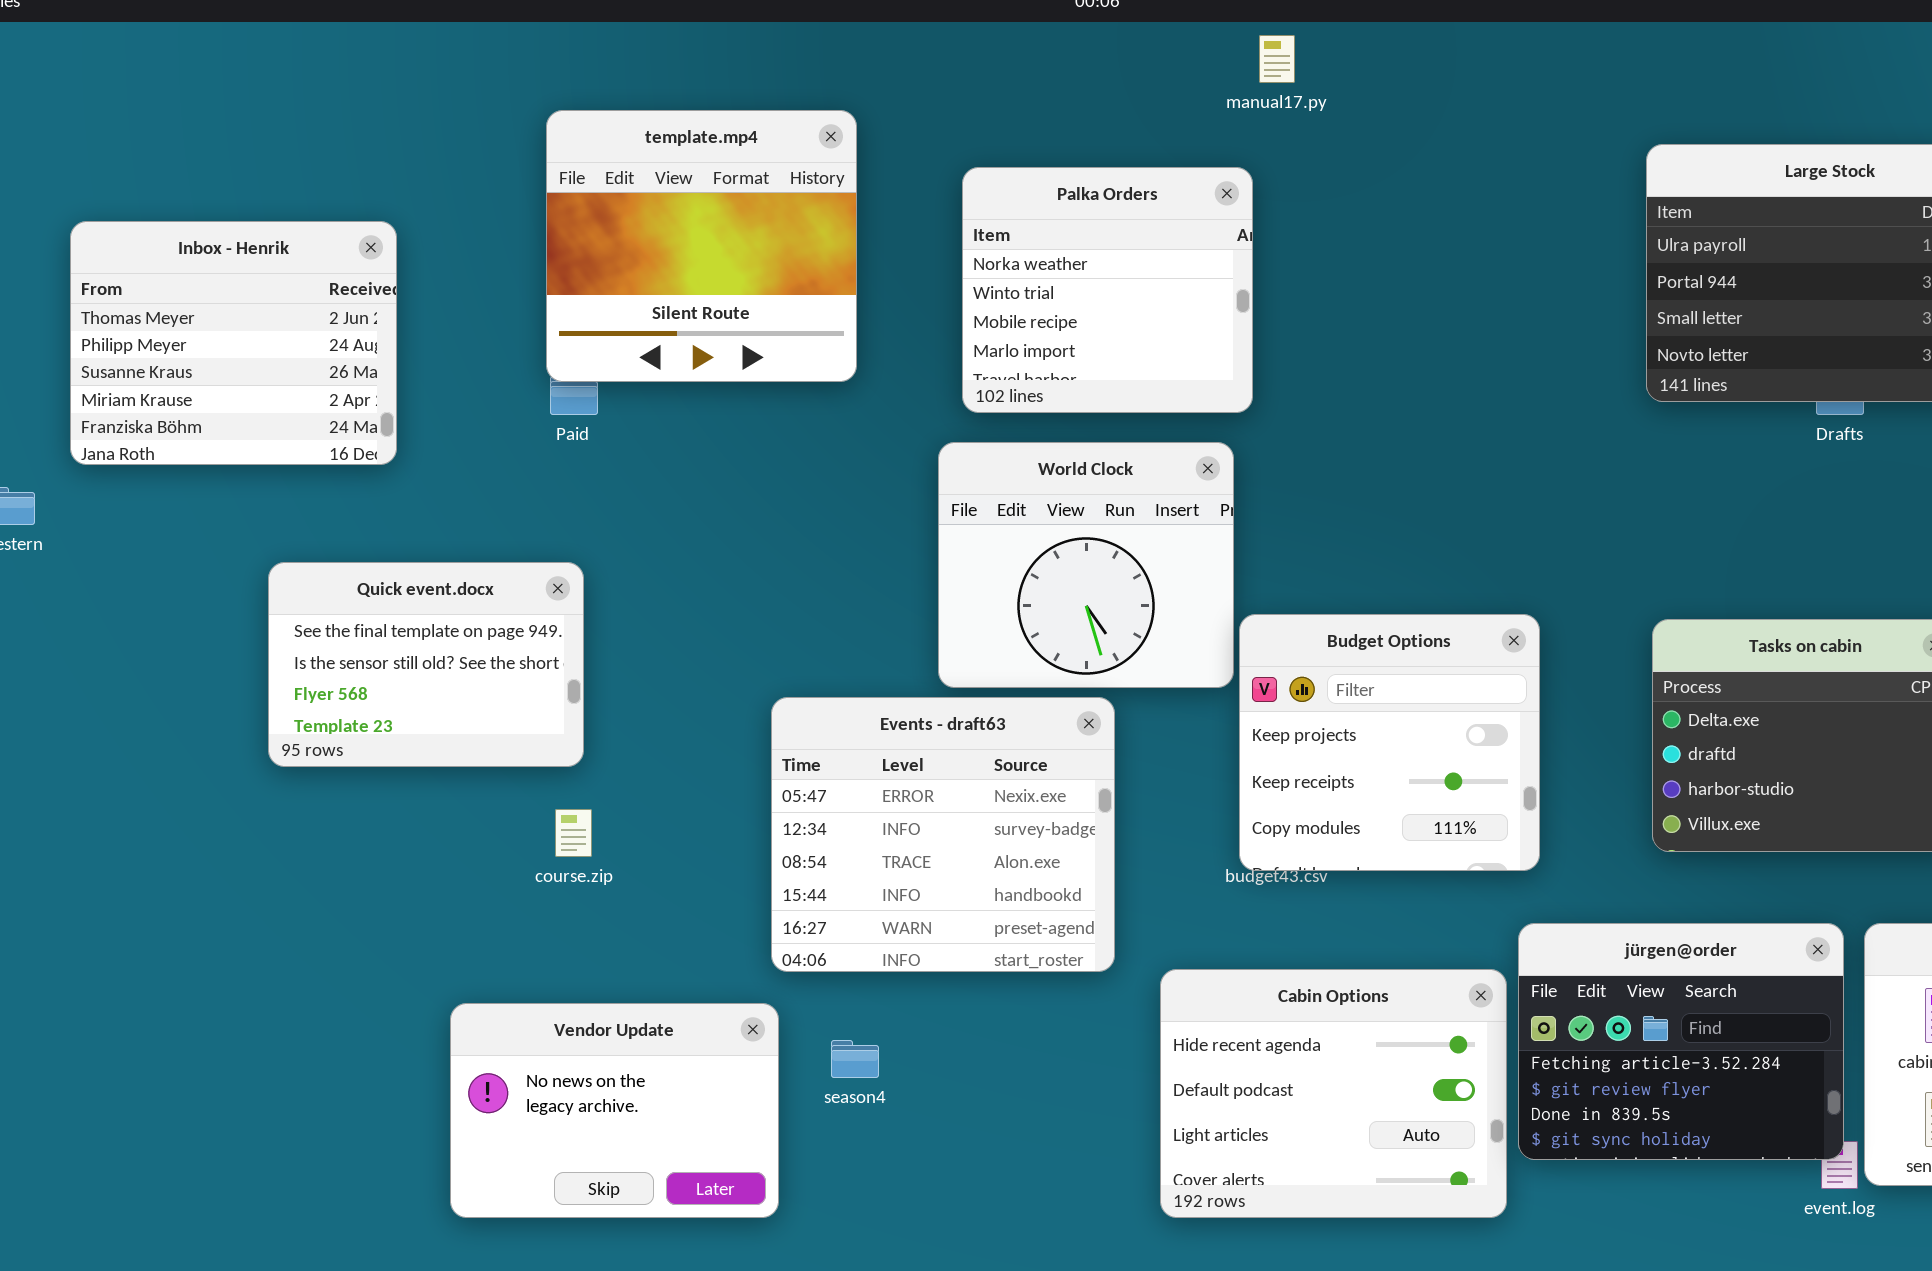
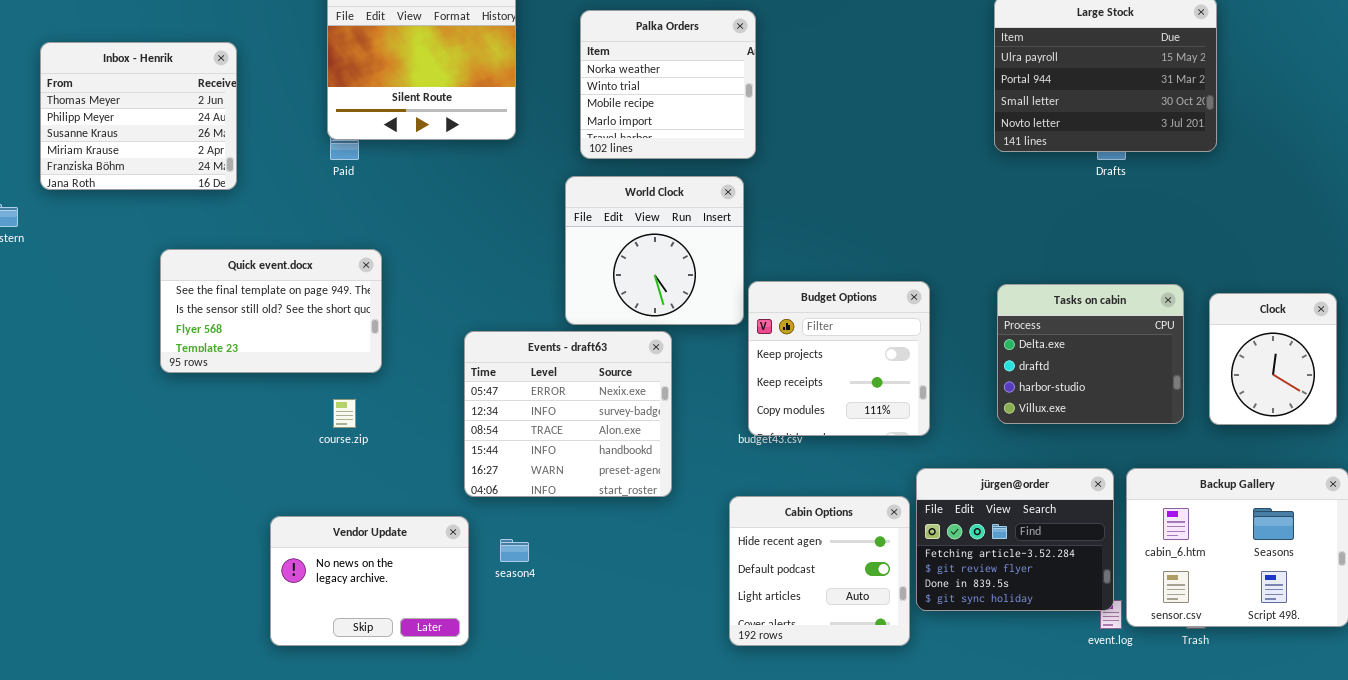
Quick event.docx: [268,562,584,767] -> [160,249,382,373], resized
Cabin Options: [1160,969,1507,1218] -> [729,496,910,646], resized

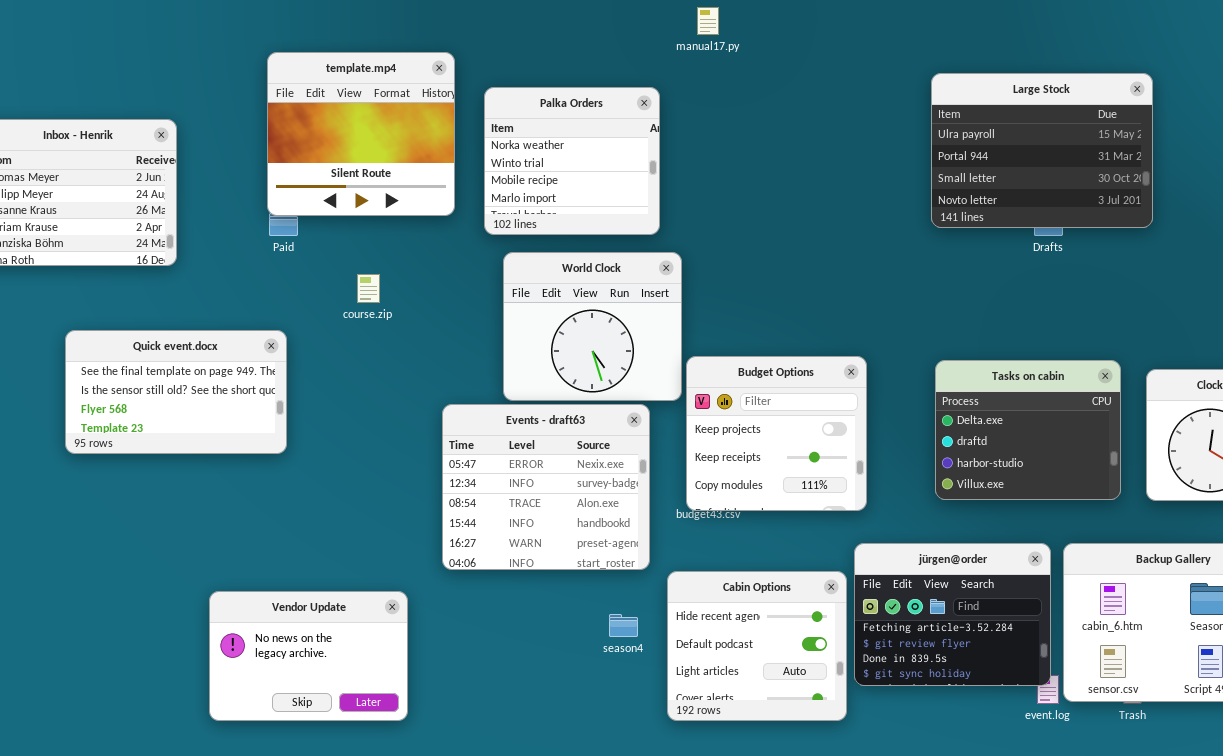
Palka Orders: [580,10,756,159] -> [484,87,660,235], moved
Quick event.docx: [160,249,382,373] -> [65,330,287,454], moved
Events - draft63: [464,331,672,497] -> [442,404,650,570], moved
course.zip: [333,399,356,428] -> [357,274,380,303], moved
season4: [500,539,529,562] -> [609,614,638,637], moved

